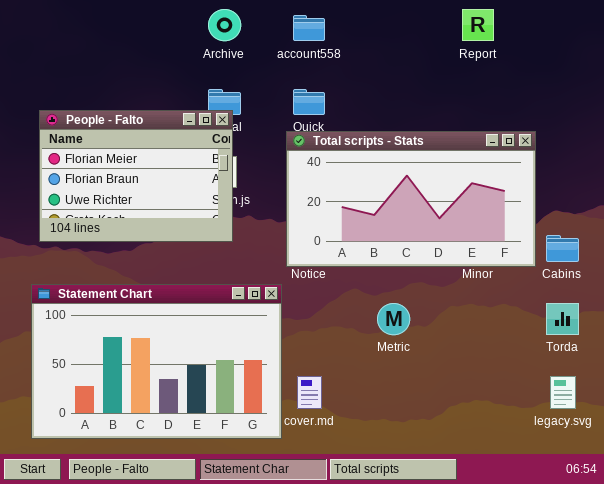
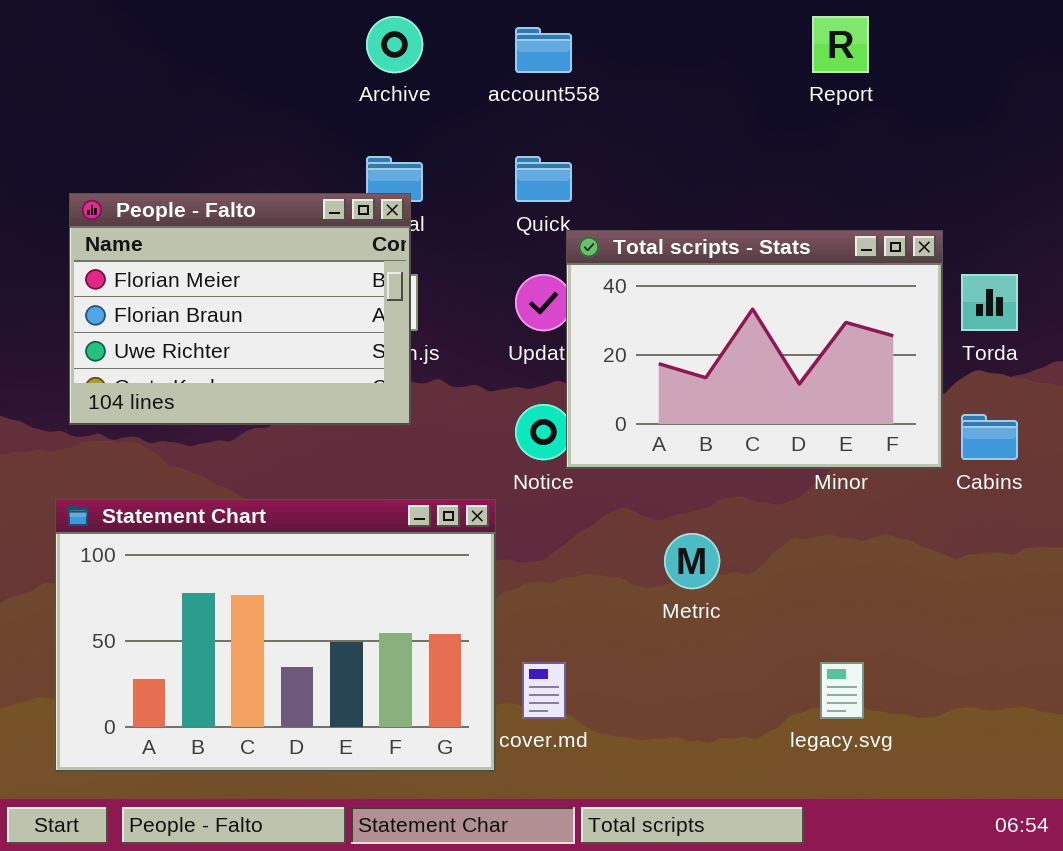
Total scripts - Stats: [286,131,536,267] -> [566,230,943,469], resized
Torda: [546,303,579,335] -> [961,274,1018,331], moved
legacy.svg: [550,376,576,409] -> [820,662,864,719], moved

